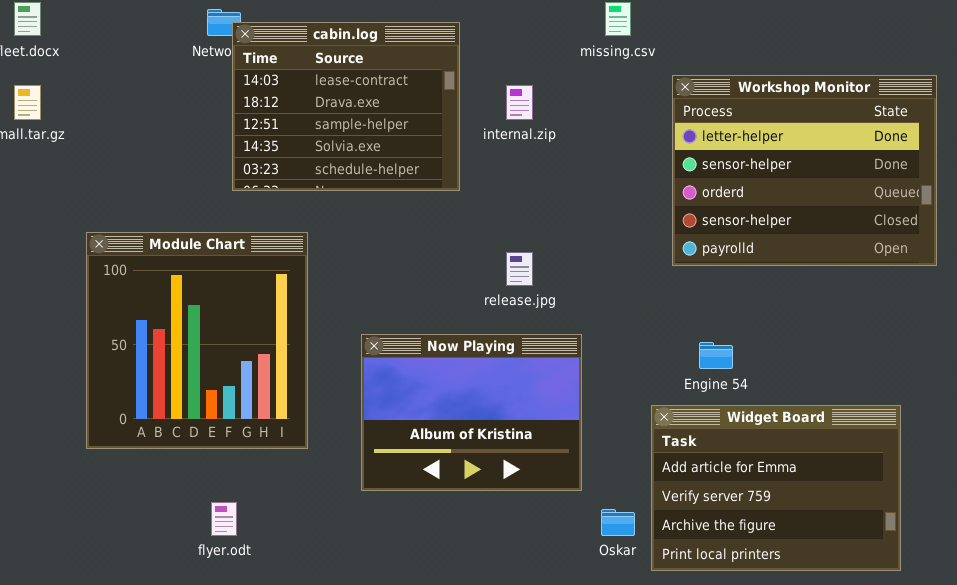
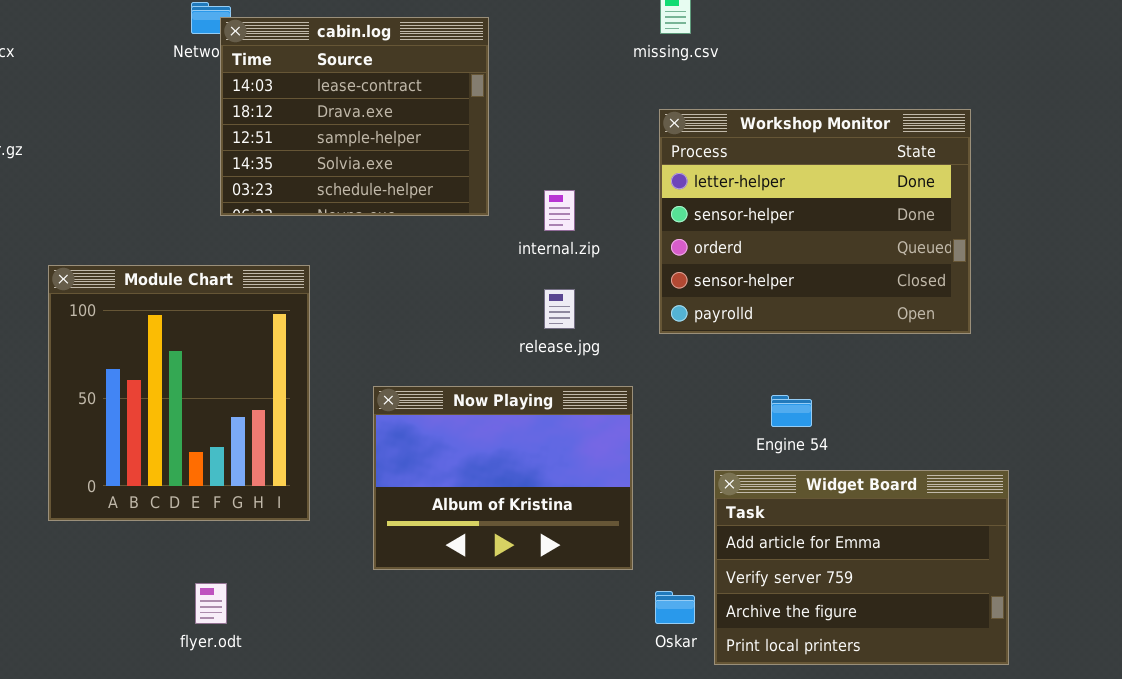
Workshop Monitor: [672,75,937,266] -> [659,109,971,334], moved
internal.zip: [506,85,533,120] -> [544,190,575,231], moved

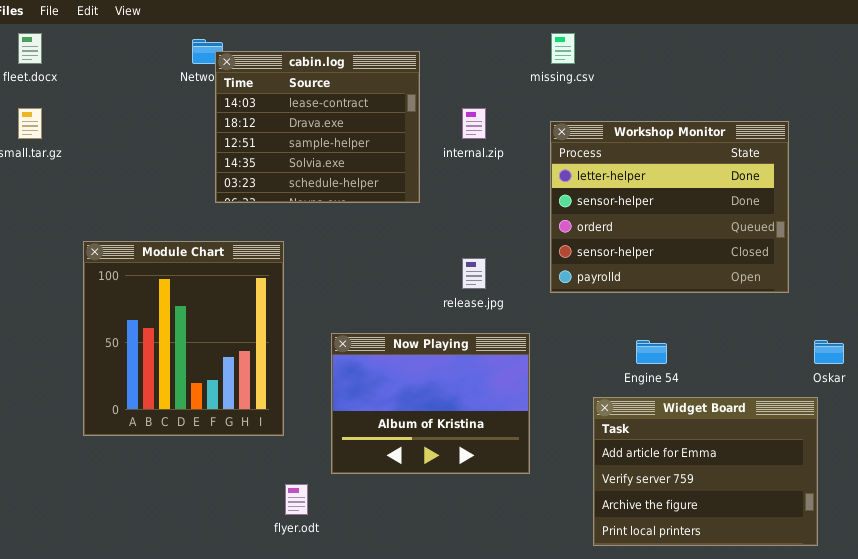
internal.zip: [544,190,575,231] -> [462,108,486,139], moved
flyer.odt: [195,583,227,624] -> [285,484,308,515], moved
Oskar: [655,591,695,624] -> [814,340,844,364], moved

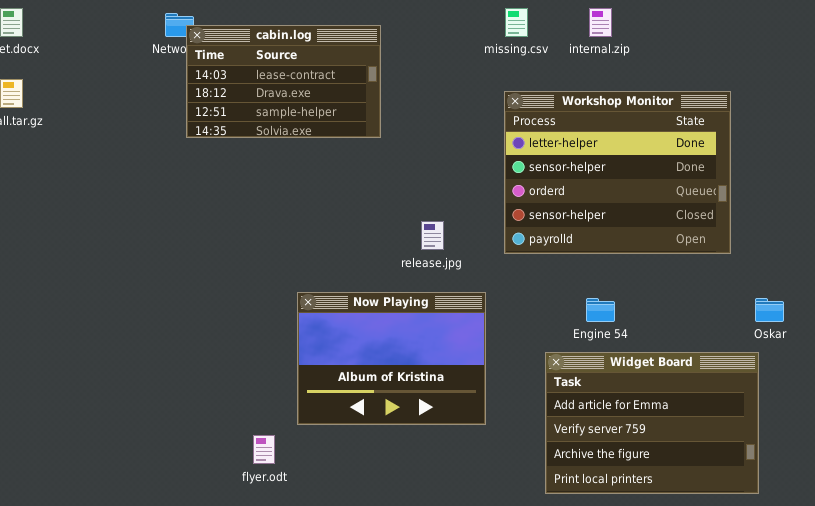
cabin.log: [215,51,420,203] -> [186,25,381,138], resized
internal.zip: [462,108,486,139] -> [589,8,612,37], moved
Module Chart: [83,241,284,436] -> none, closed

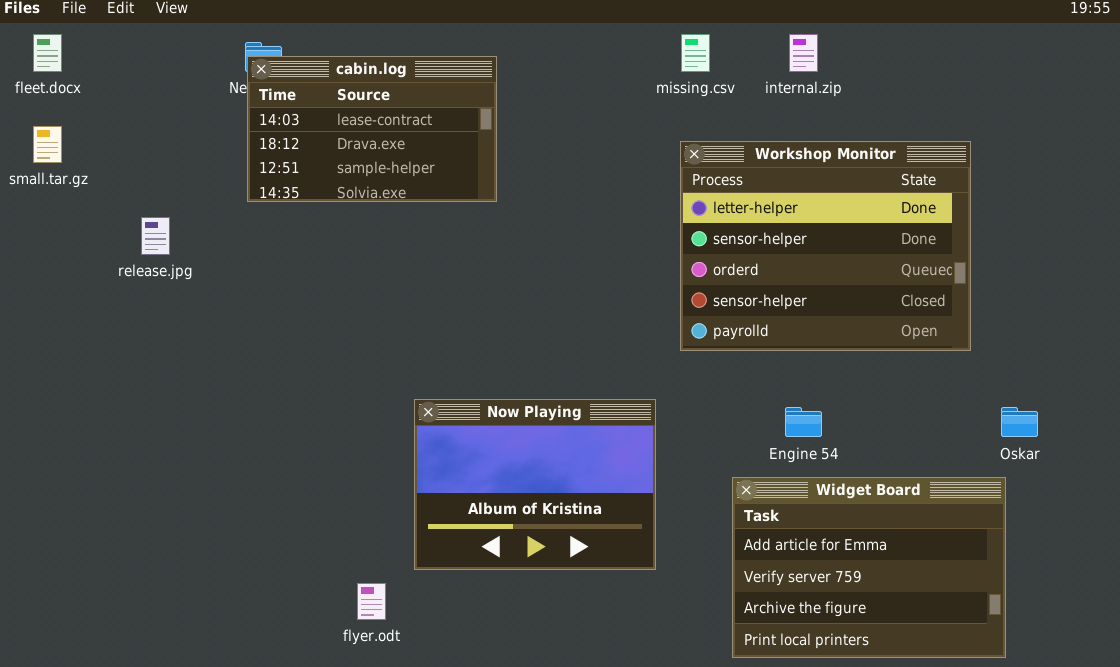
cabin.log: [186,25,381,138] -> [247,56,497,202], moved
release.jpg: [421,221,444,250] -> [141,217,170,255], moved

